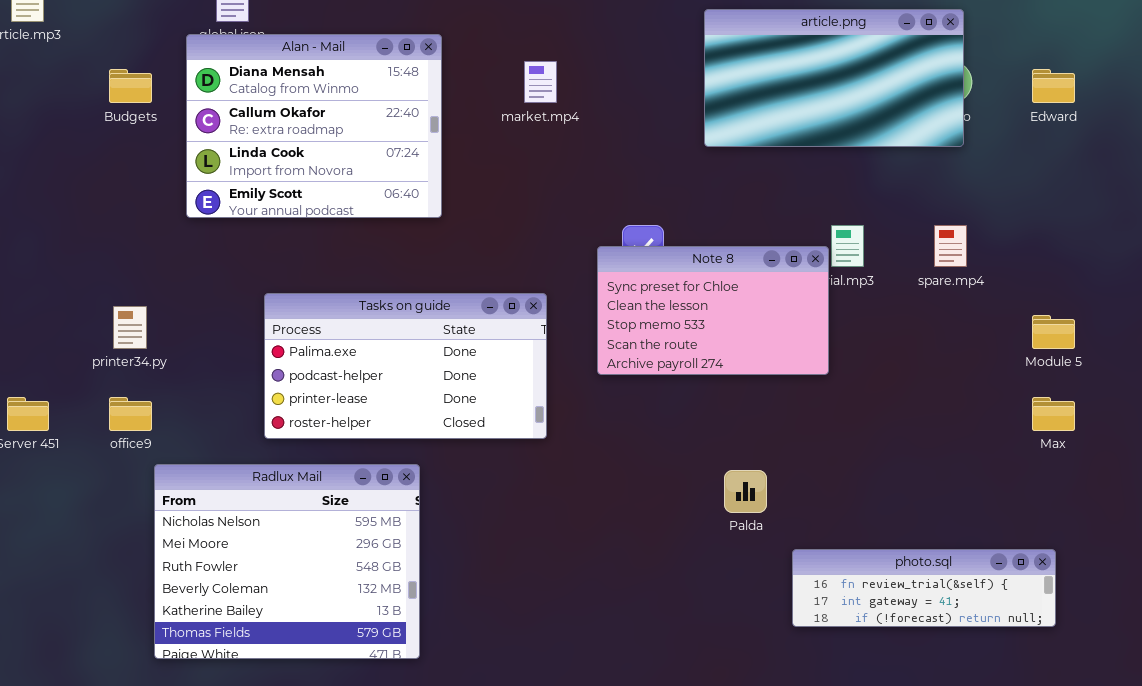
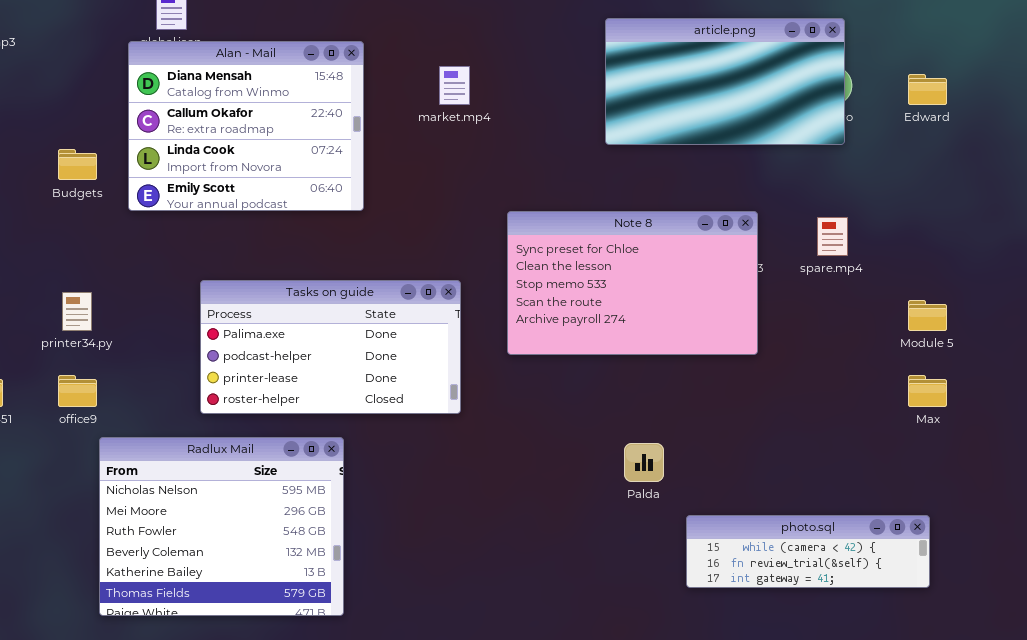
Budgets: [109,69,152,103] -> [58,149,97,180], moved
Note 8: [597,246,829,375] -> [507,211,758,355], resized
photo.sql: [792,549,1056,627] -> [686,515,930,588], scrolled up 1 row

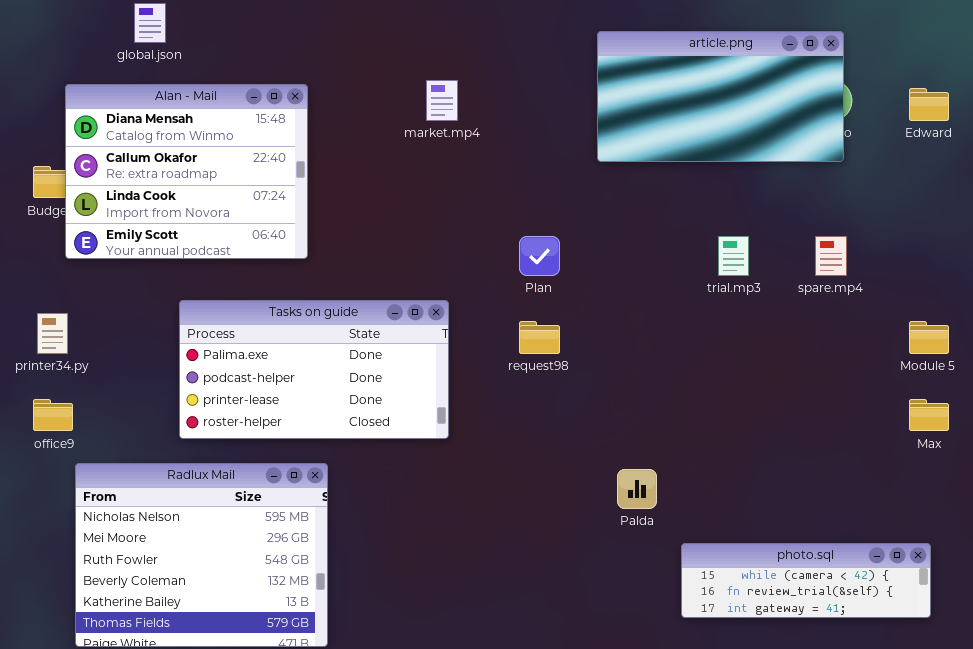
Alan - Mail: [128,41,364,211] -> [65,84,308,259], moved
Note 8: [507,211,758,355] -> none, closed

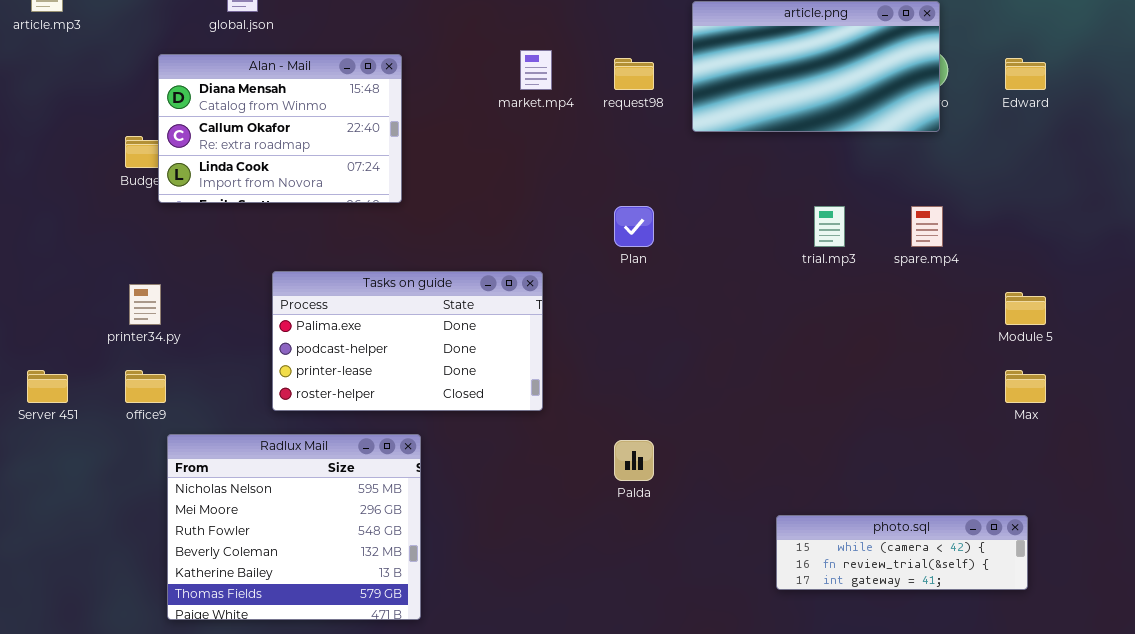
Alan - Mail: [65,84,308,259] -> [158,54,402,203], resized
request98: [519,321,560,354] -> [614,58,654,90], moved
Palda: [617,469,657,509] -> [614,440,654,481], moved

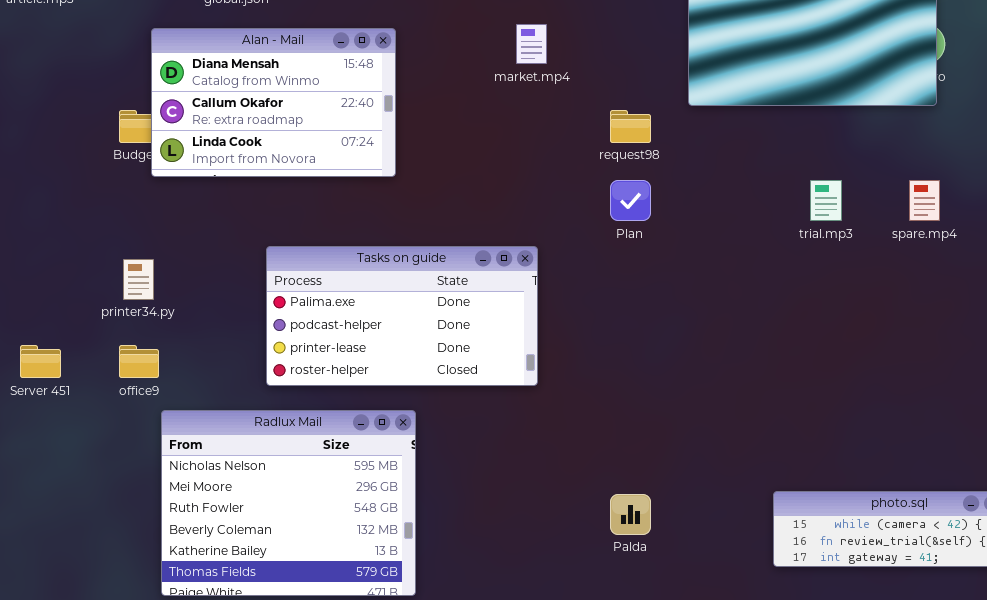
request98: [614,58,654,90] -> [610,110,651,143], moved
Palda: [614,440,654,481] -> [610,494,651,535], moved

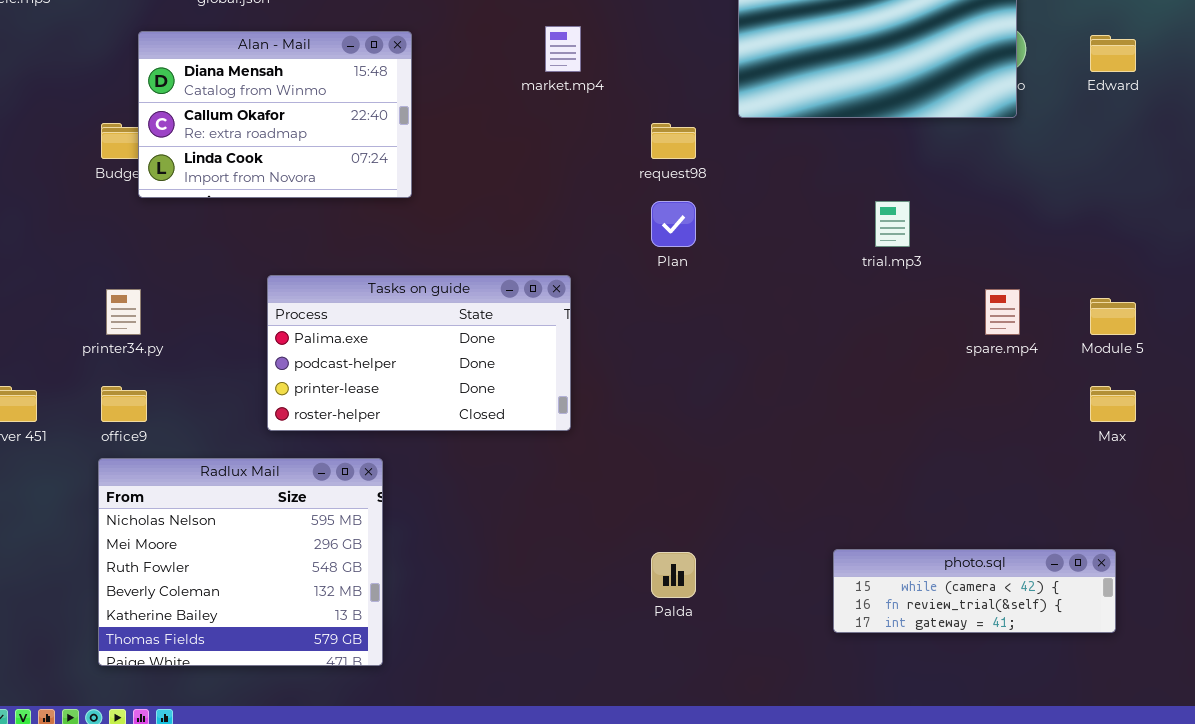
spare.mp4: [909,180,940,221] -> [985,289,1020,335], moved
Radlux Mail: [161,410,416,596] -> [98,458,383,666], moved

